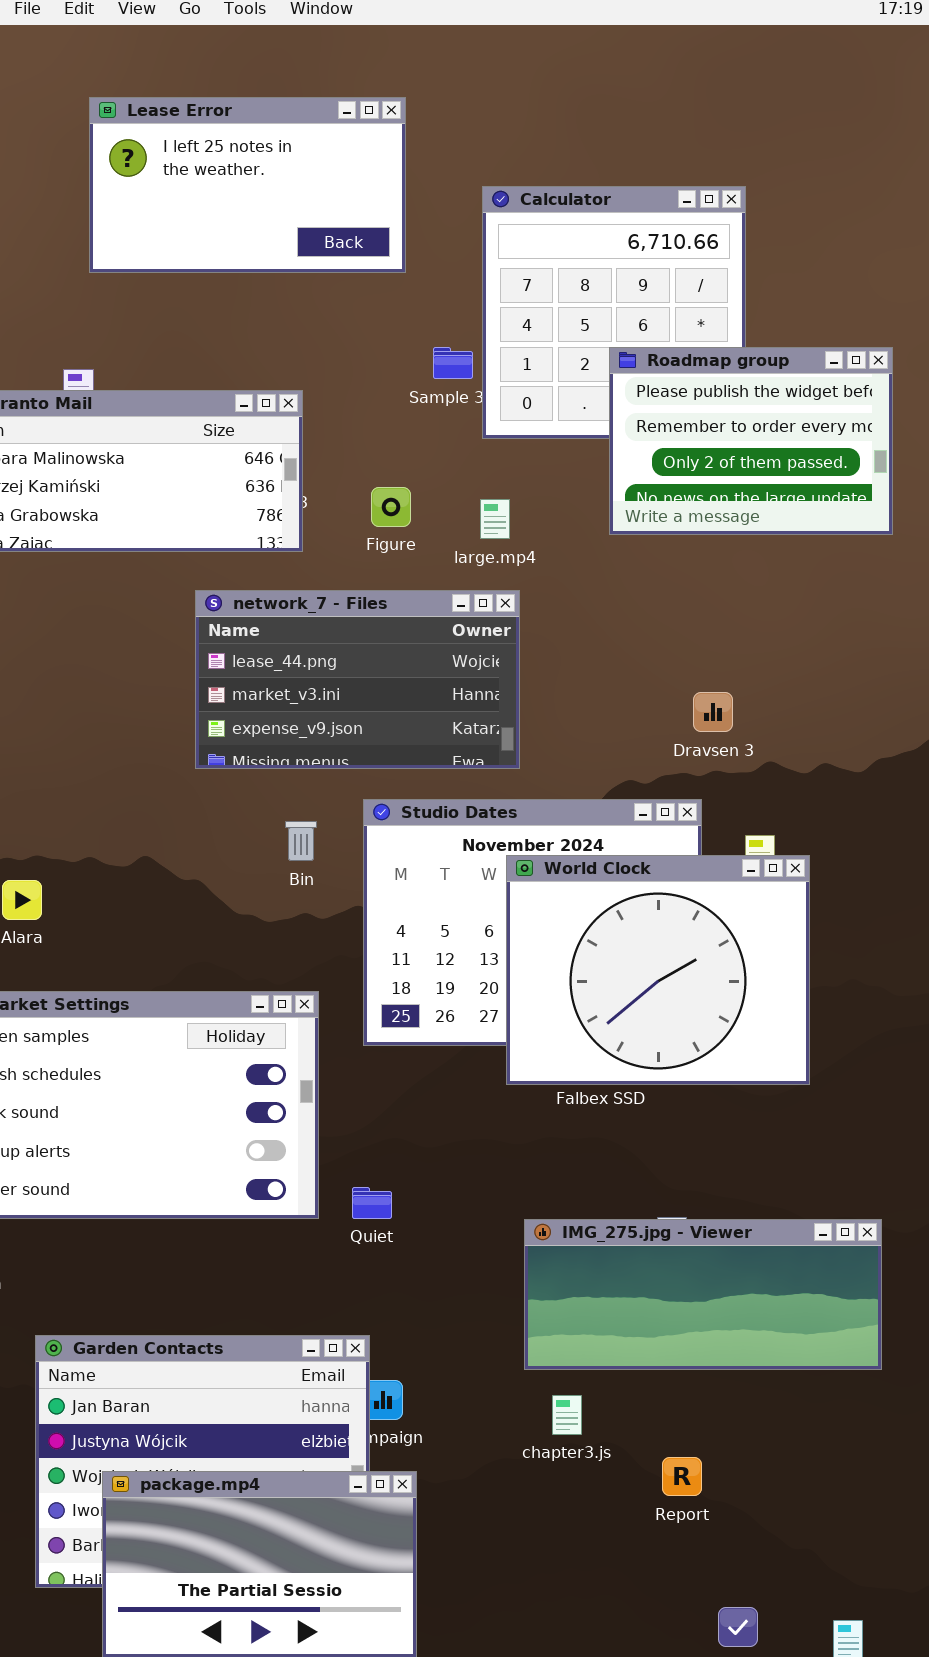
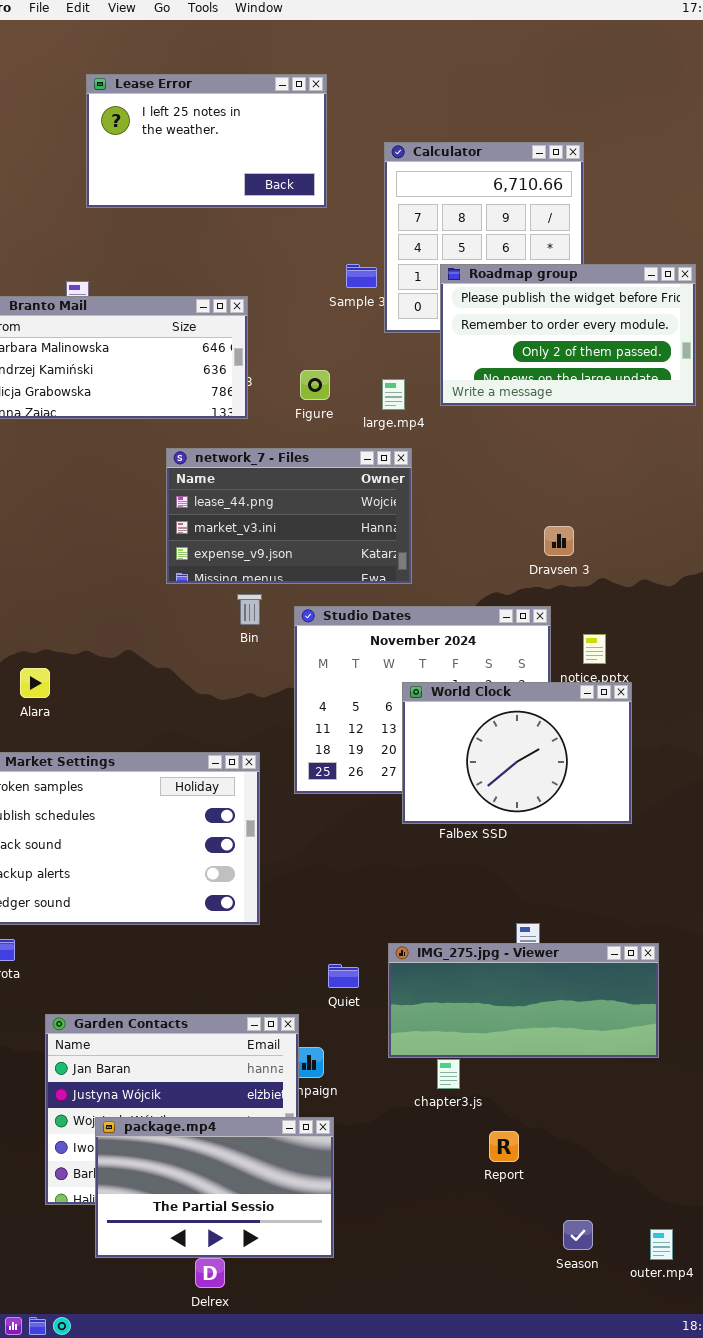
Roadmap group: [609,347,893,535] -> [440,264,696,406], resized
Bin: [285,821,317,861] -> [237,594,262,625], moved
World Clock: [506,855,810,1085] -> [402,682,632,824], resized
Quiet: [352,1187,392,1219] -> [328,964,359,988], moved
IMG_275.jpg - Viewer: [524,1219,882,1370] -> [388,943,659,1058], moved
Report: [662,1457,702,1496] -> [489,1131,519,1162], moved

